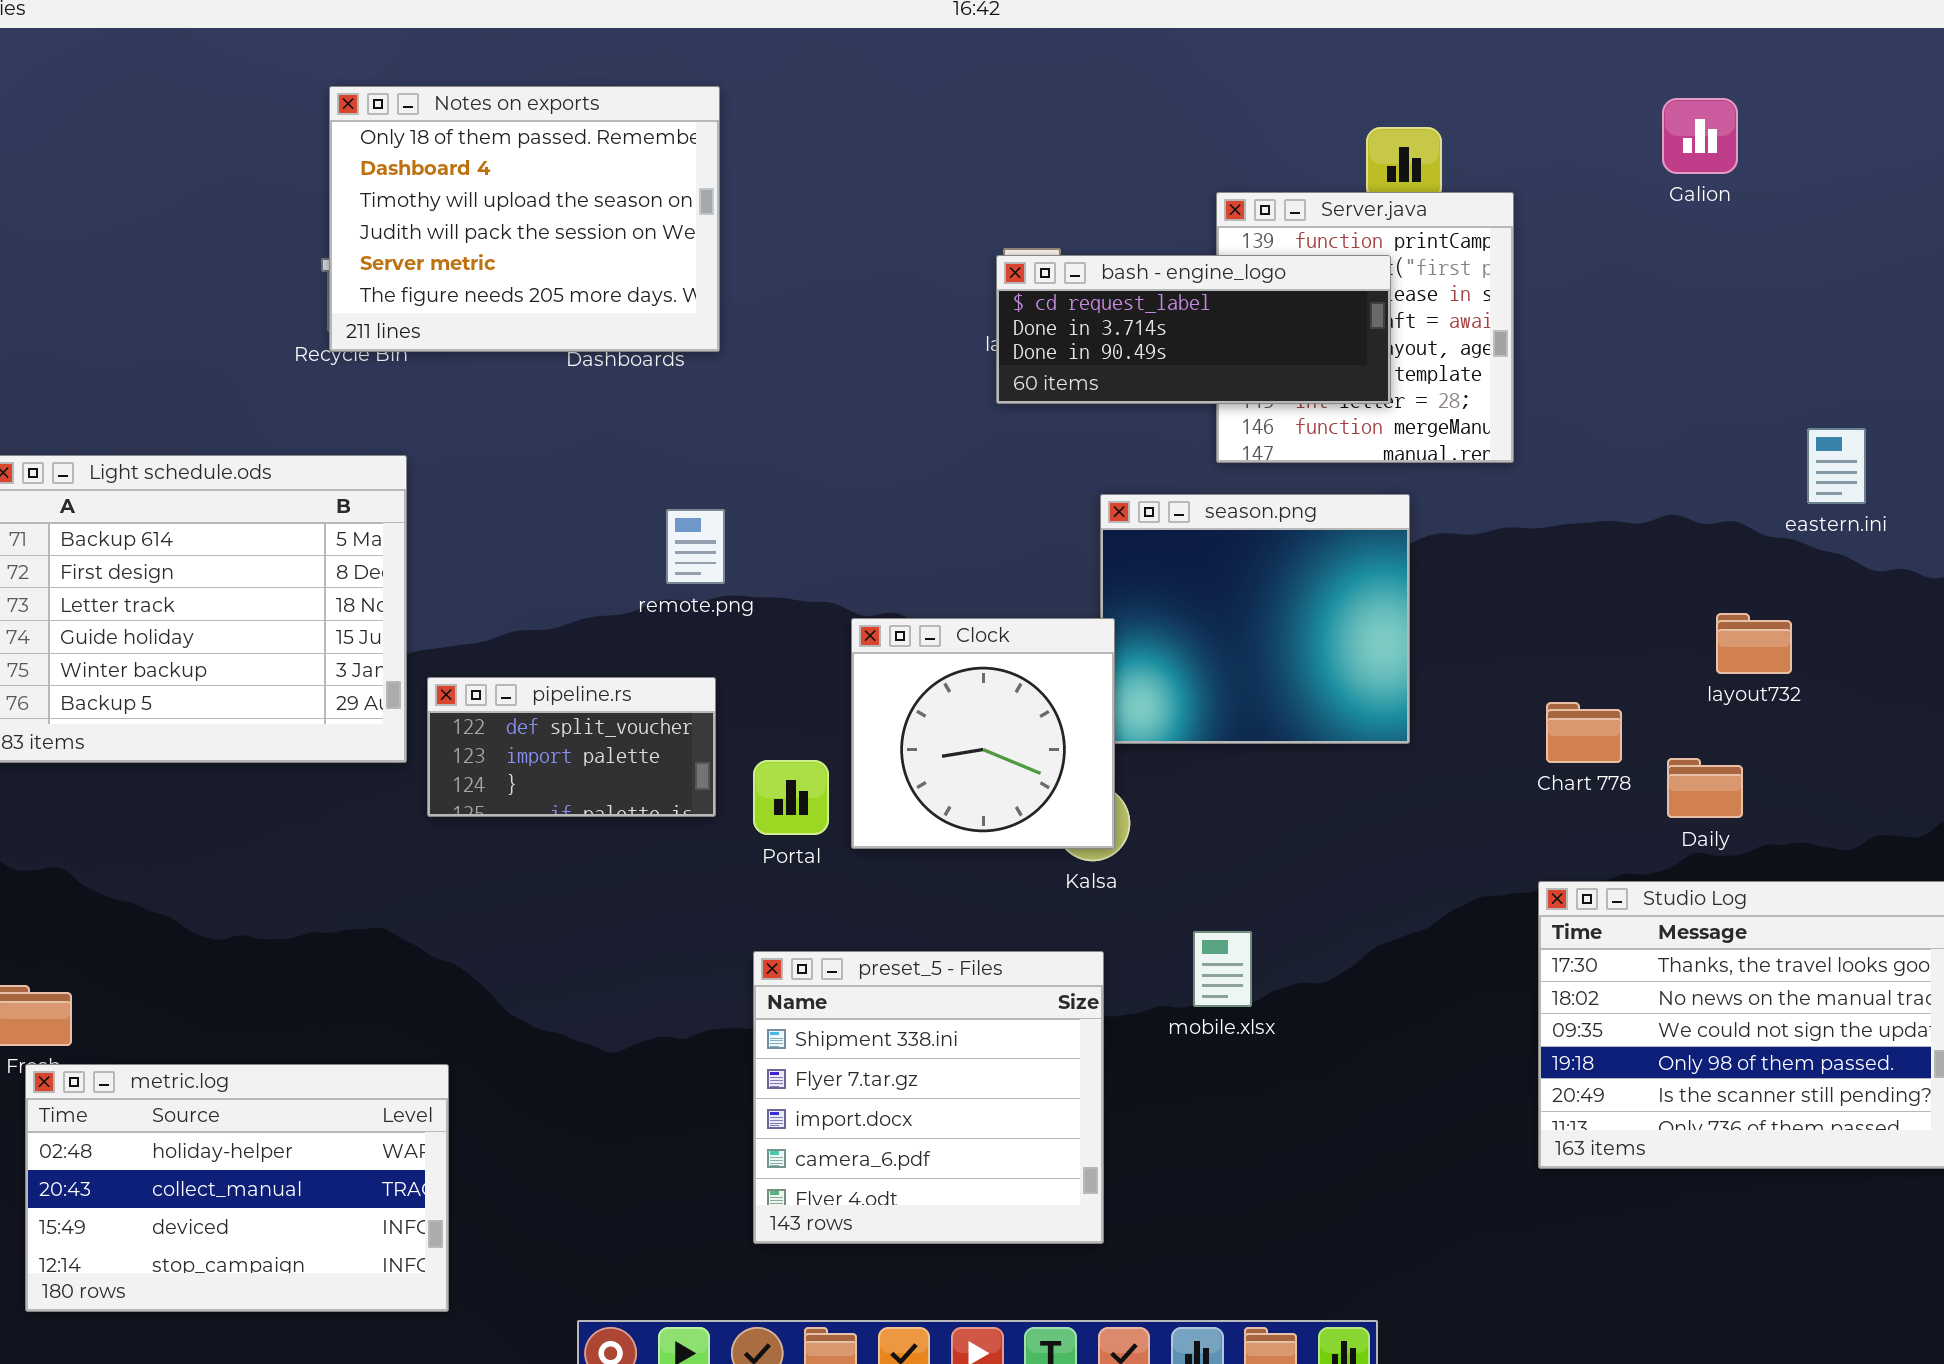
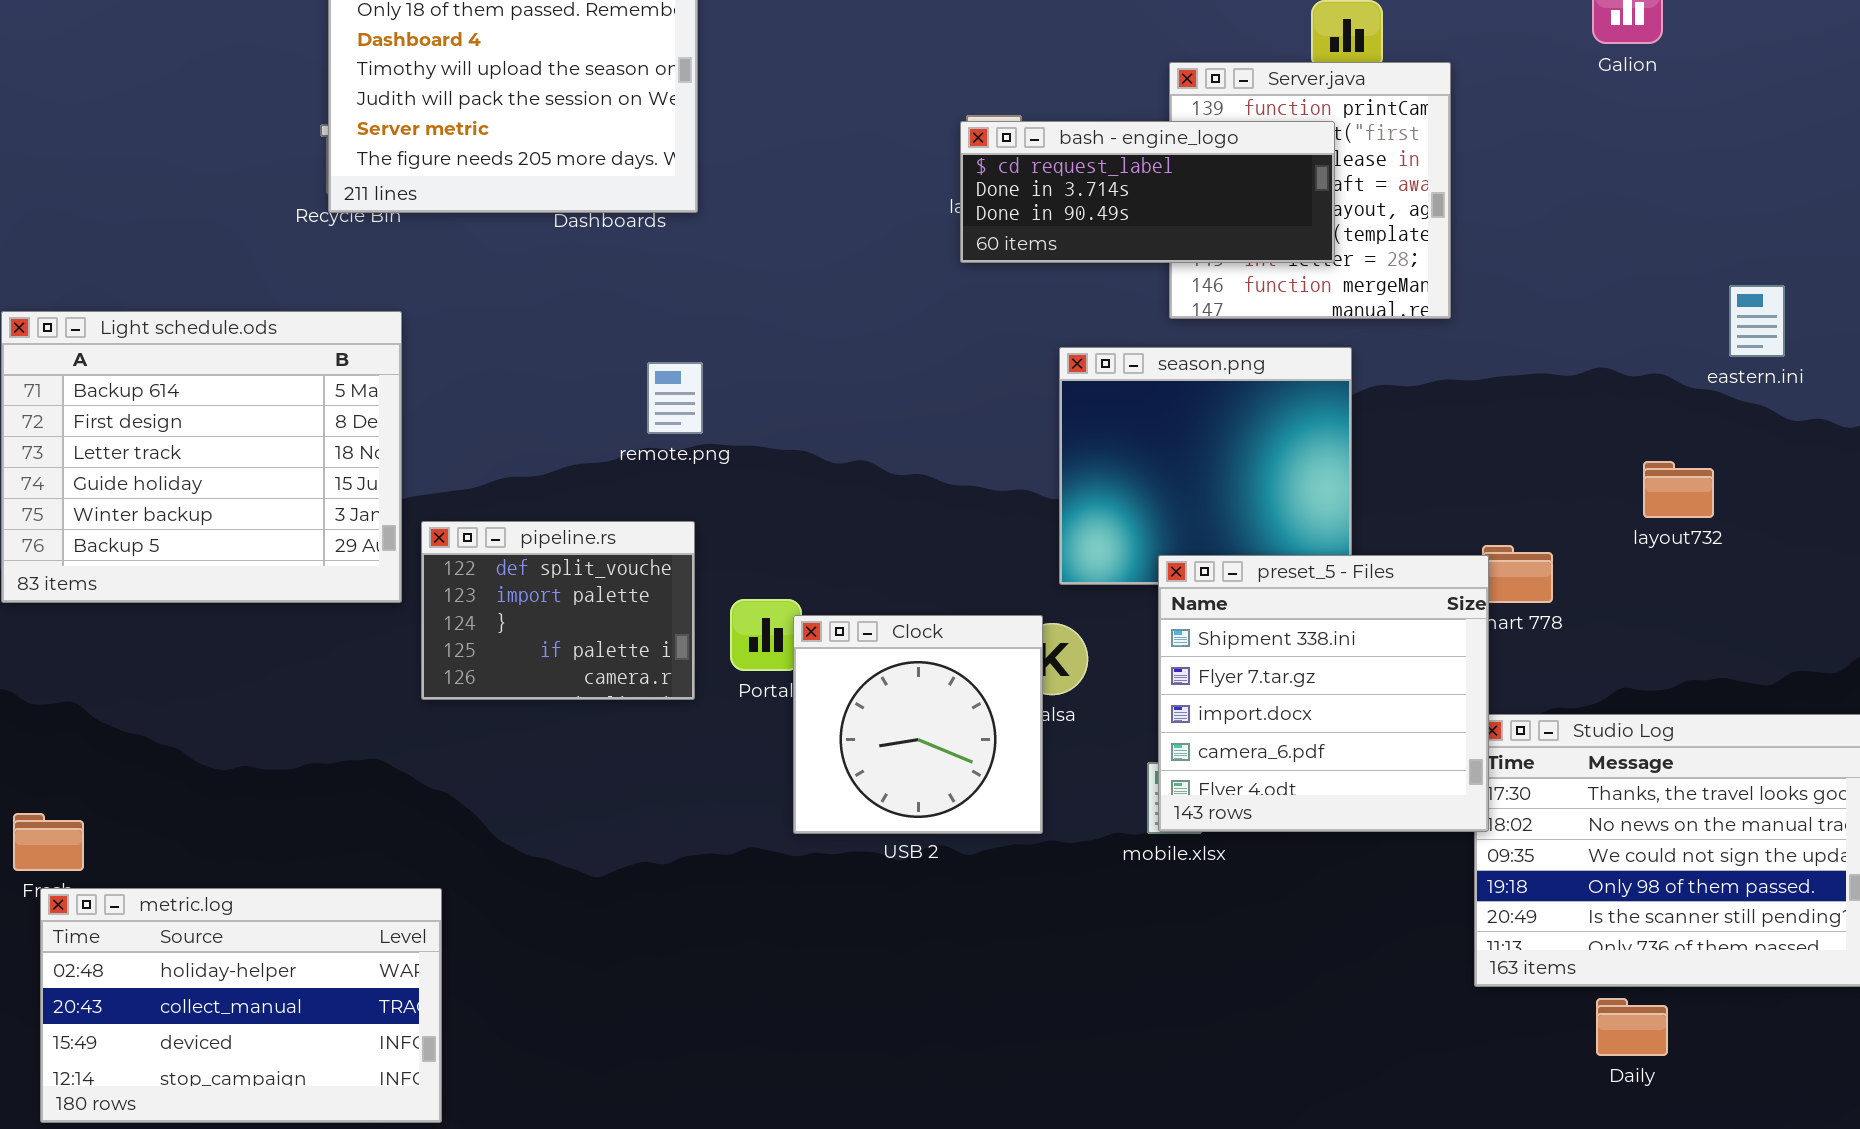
Clock: [851,618,1115,849] -> [793,615,1043,834], moved
pipeline.rs: [427,677,716,817] -> [421,521,695,700], resized
Daily: [1667,758,1743,818] -> [1596,998,1668,1056], moved
preset_5 - Files: [753,951,1104,1244] -> [1158,555,1489,832], moved

